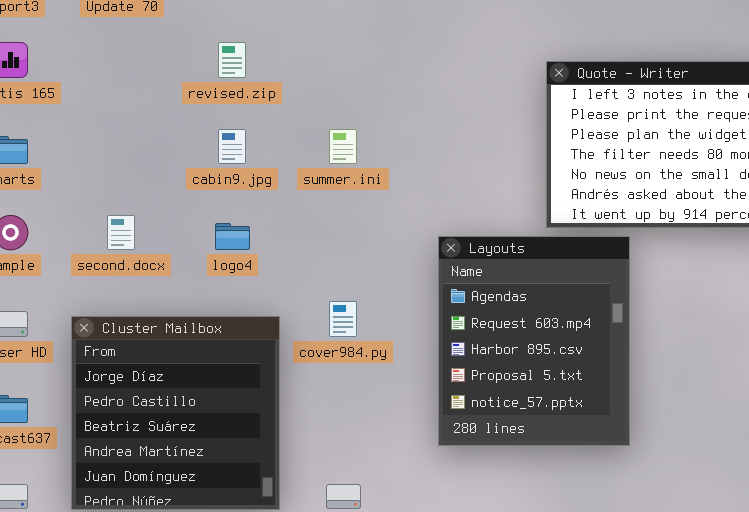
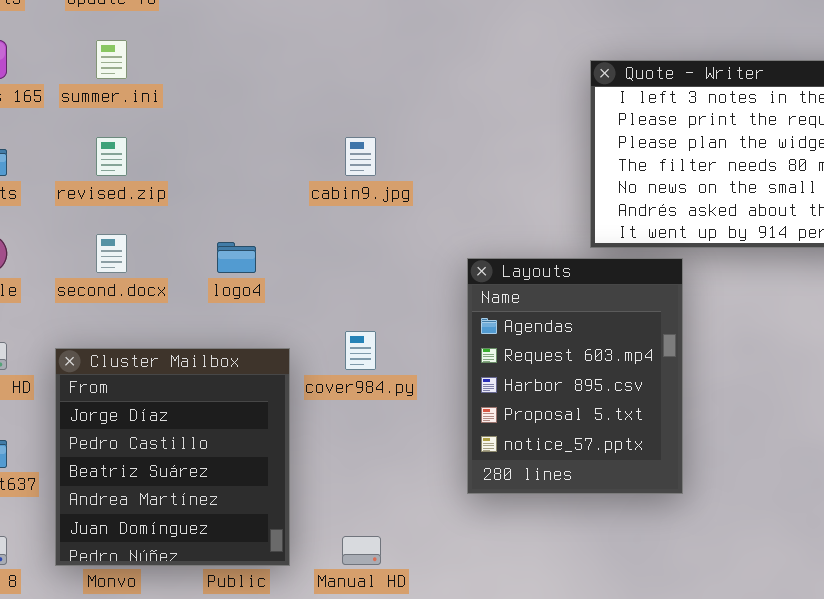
revised.zip: [218,42,246,78] -> [96,137,127,176], moved
cabin9.jpg: [218,129,246,164] -> [345,137,376,176], moved
summer.ini: [329,129,357,164] -> [96,40,127,79], moved

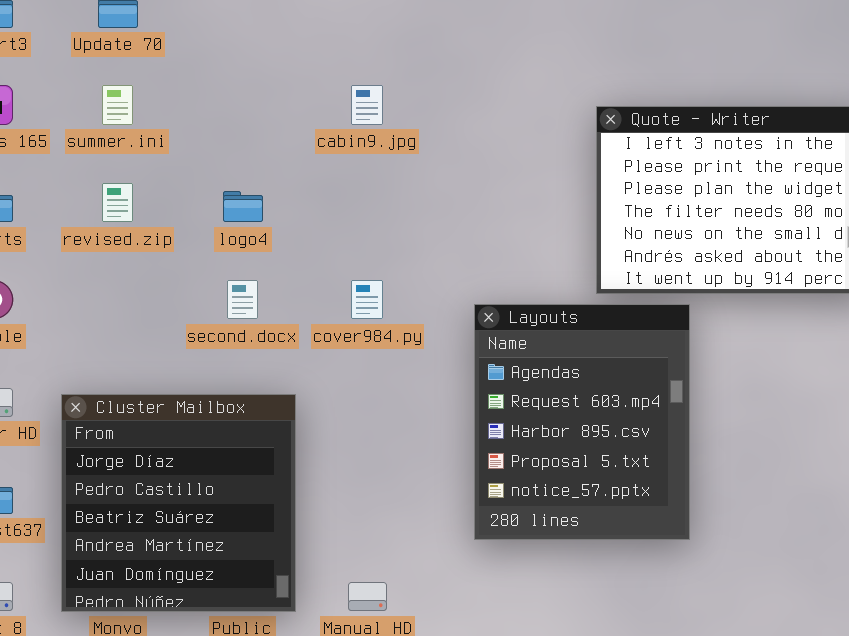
cabin9.jpg: [345,137,376,176] -> [351,85,383,125], moved
second.docx: [96,234,127,273] -> [227,280,258,319], moved
logo4: [217,242,256,273] -> [223,191,263,222], moved
cover984.py: [345,331,376,370] -> [351,280,383,319], moved

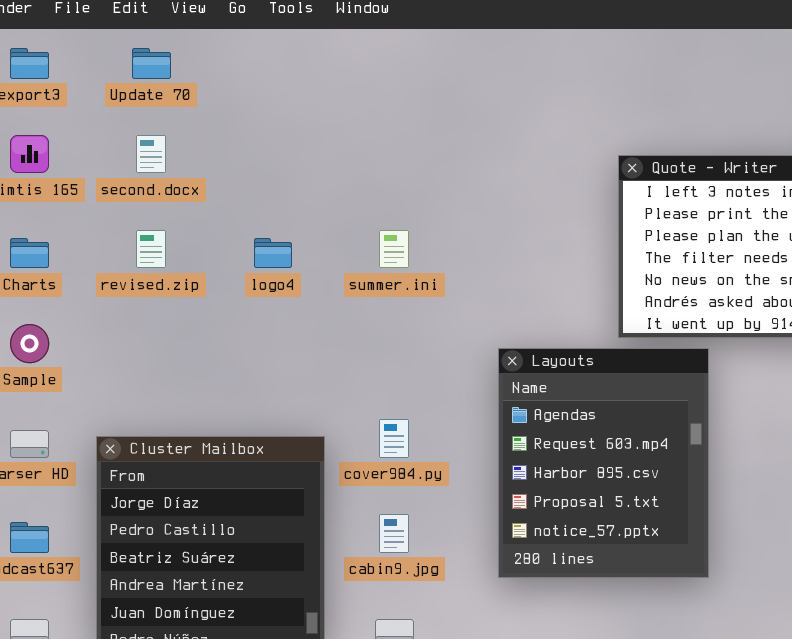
summer.ini: [102,85,133,125] -> [379,230,409,268], moved
cabin9.jpg: [351,85,383,125] -> [379,514,409,553], moved
second.docx: [227,280,258,319] -> [136,135,166,173], moved
cover984.py: [351,280,383,319] -> [379,419,409,458], moved

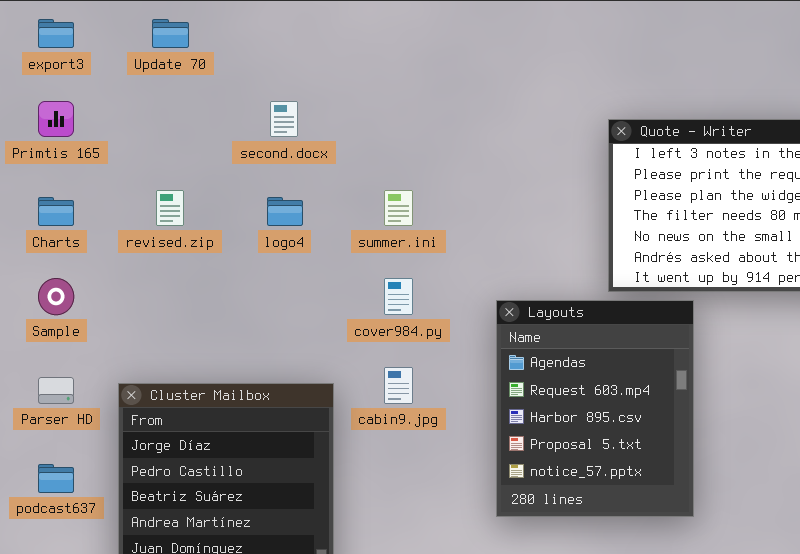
second.docx: [136,135,166,173] -> [270,101,298,137], moved
cover984.py: [379,419,409,458] -> [384,278,413,315], moved
cabin9.jpg: [379,514,409,553] -> [384,367,413,404], moved

